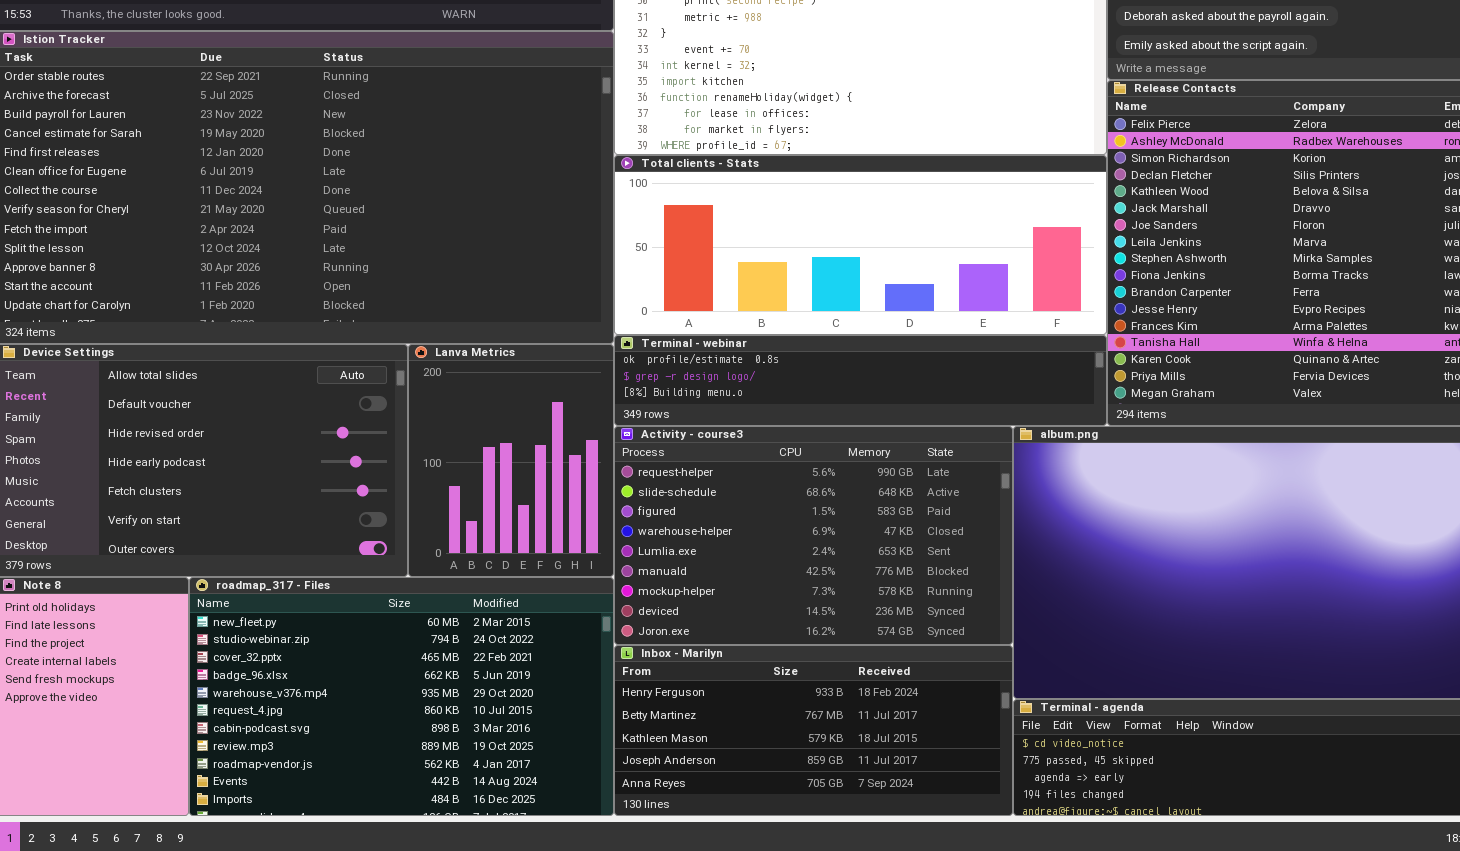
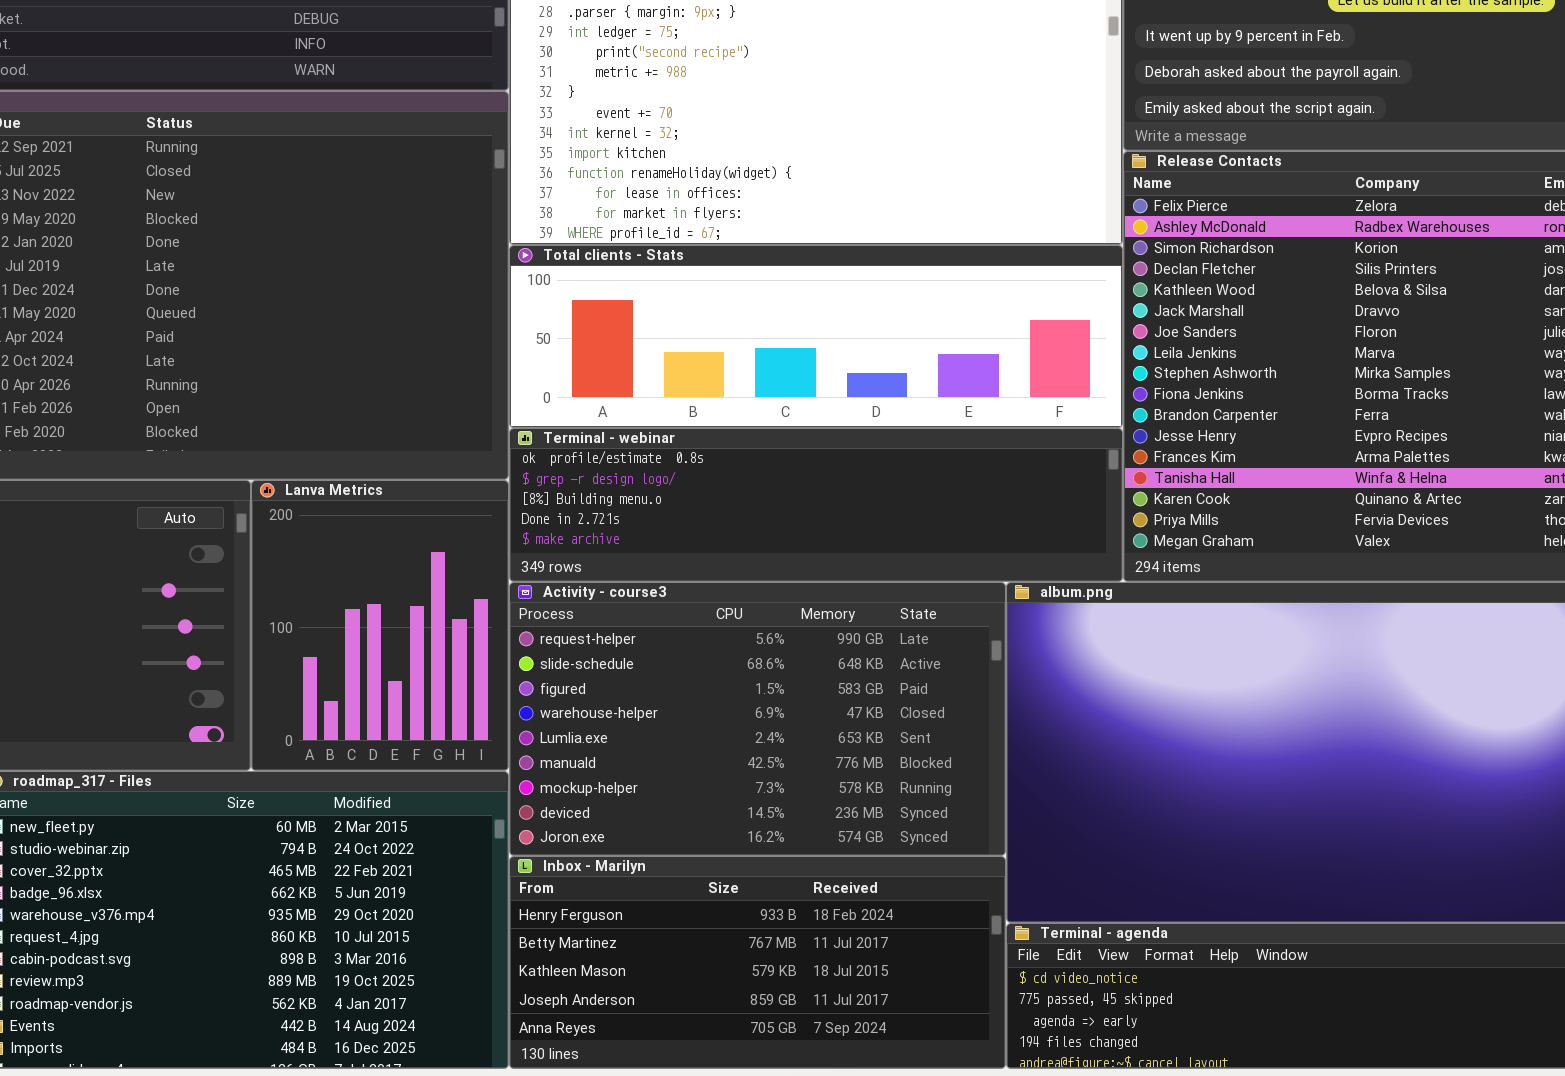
Total clients - Stats: [614,155,1107,335] -> [509,245,1123,428], resized
Terminal - webinar: [614,335,1107,426] -> [509,428,1123,582], resized

